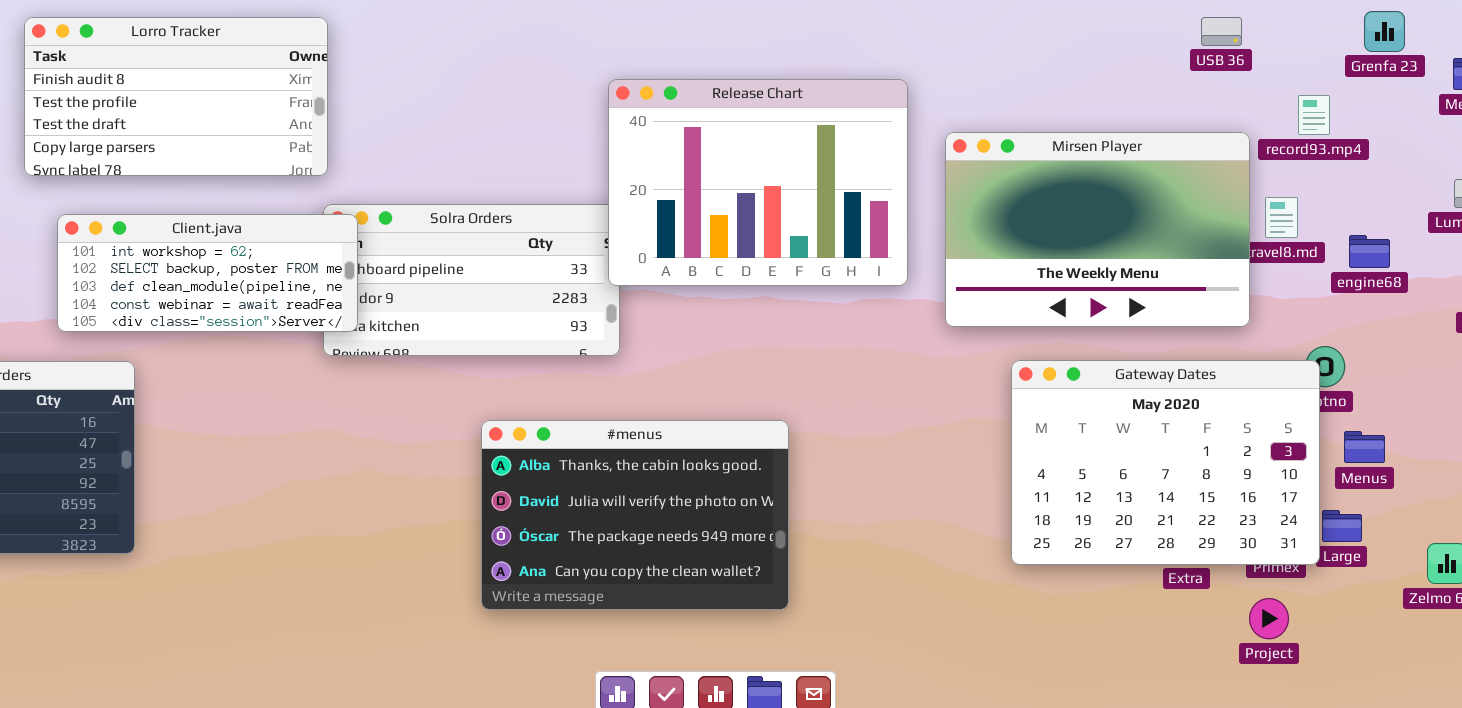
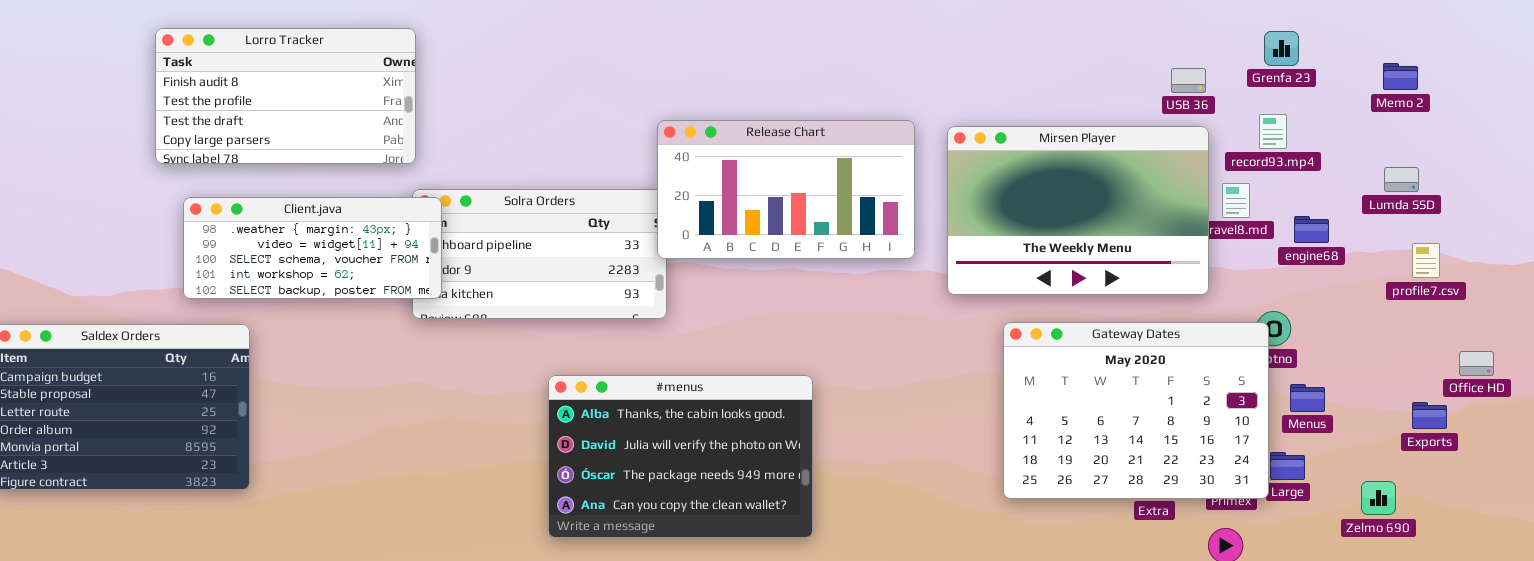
Grenfa 23: [1364,11,1405,52] -> [1264,31,1299,66], moved
USB 36: [1201,17,1242,46] -> [1171,68,1206,93], moved
Release Chart: [608,79,908,286] -> [657,120,915,259], resized
record93.mp4: [1298,95,1330,135] -> [1259,114,1287,149], moved
Client.java: [57,214,358,332] -> [183,197,442,299], scrolled up 3 rows

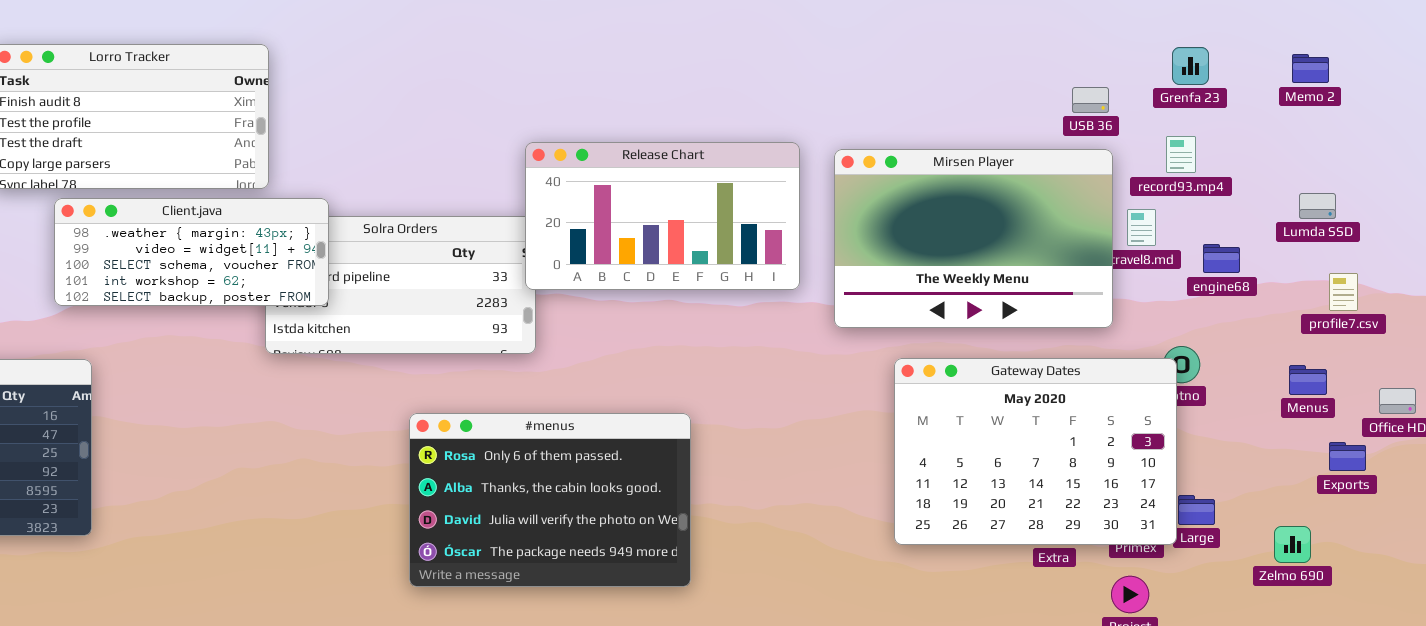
Memo 2: [1383,63,1418,90] -> [1292,54,1329,83], moved
Client.java: [183,197,442,299] -> [54,198,329,306], moved
#menus: [548,375,813,538] -> [409,413,691,587], scrolled up 1 row
Menus: [1290,384,1325,412] -> [1289,365,1327,395], moved

